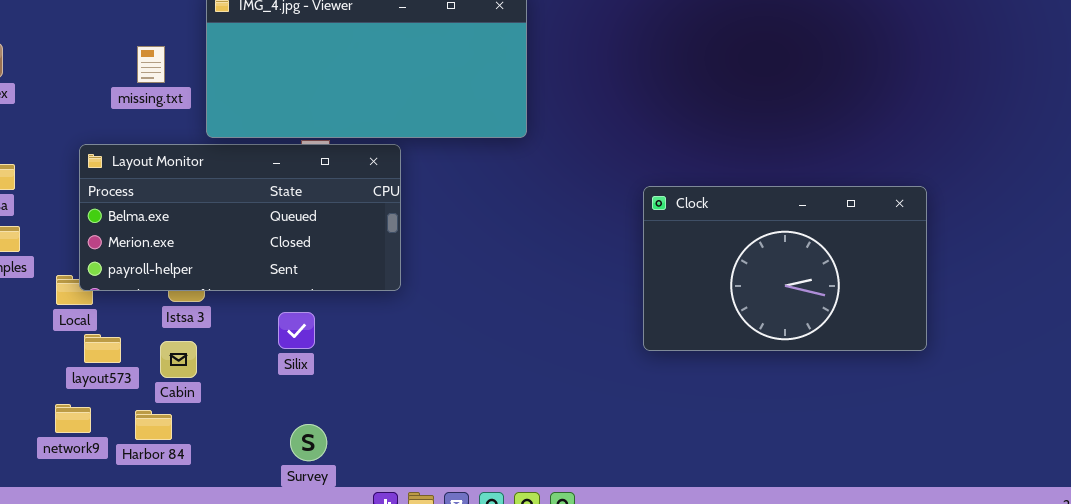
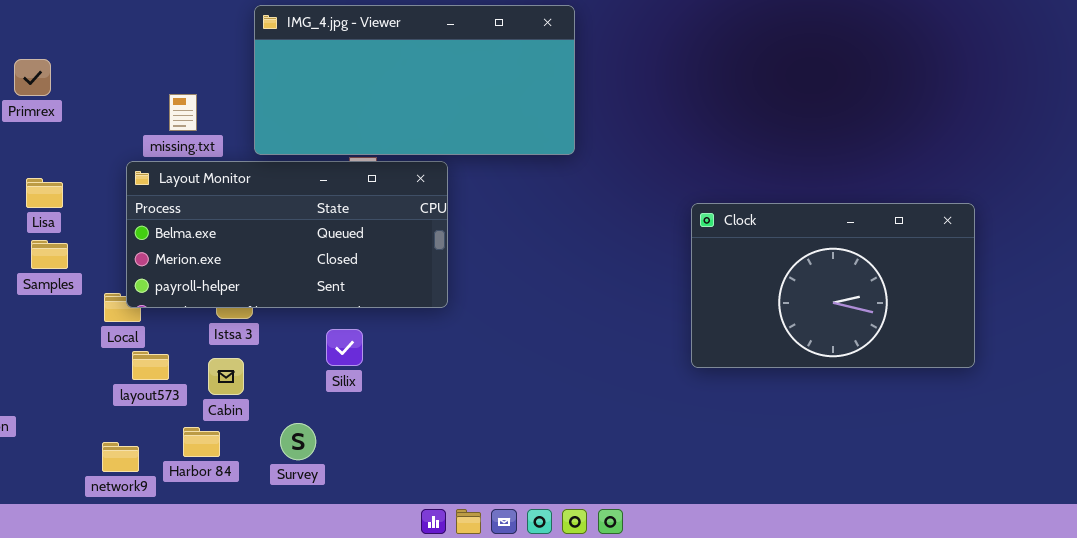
missing.txt: [137,46,165,83] -> [169,94,197,131], moved
network9: [55,404,91,433] -> [102,442,139,472], moved
Survey: [290,424,327,461] -> [280,423,316,460], moved

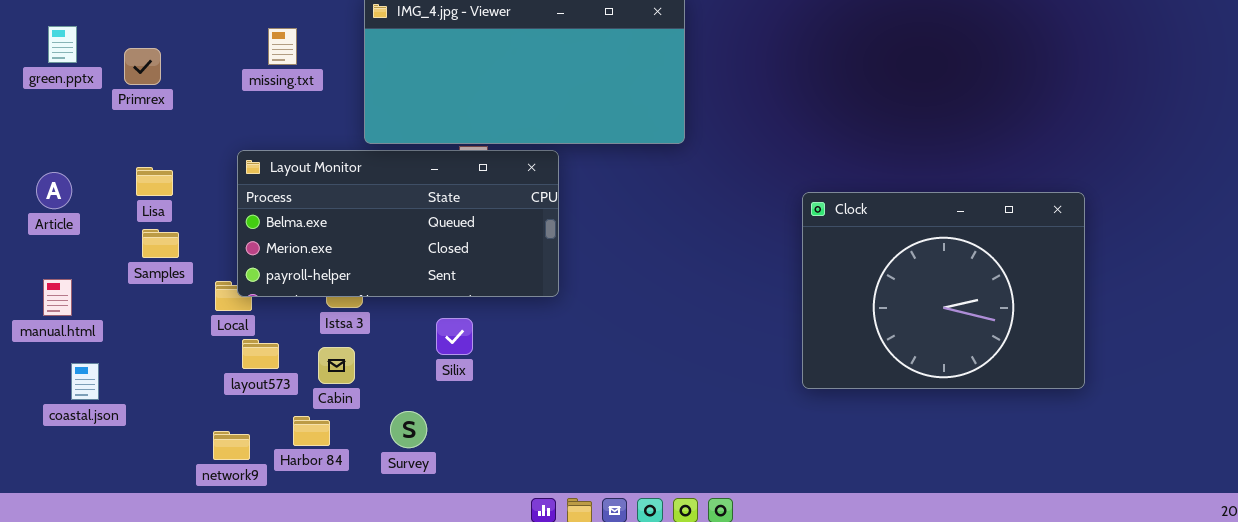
missing.txt: [169,94,197,131] -> [268,28,297,65], moved
Clock: [691,203,975,368] -> [802,192,1085,389], resized

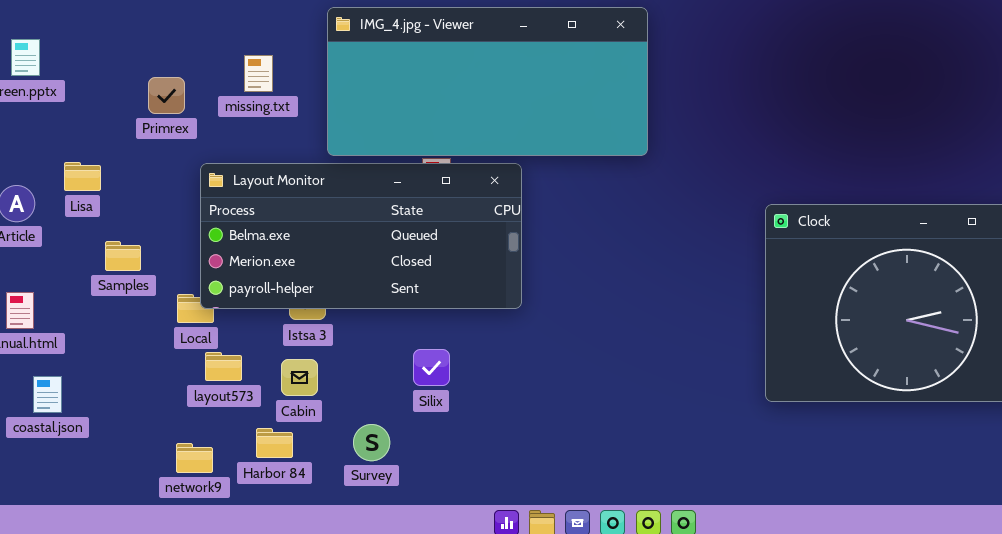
missing.txt: [268,28,297,65] -> [244,55,273,92], moved
Primrex: [124,48,161,85] -> [148,77,185,114], moved
Lisa: [136,167,173,196] -> [64,162,101,191], moved
Silix: [436,318,473,355] -> [413,349,450,386], moved

